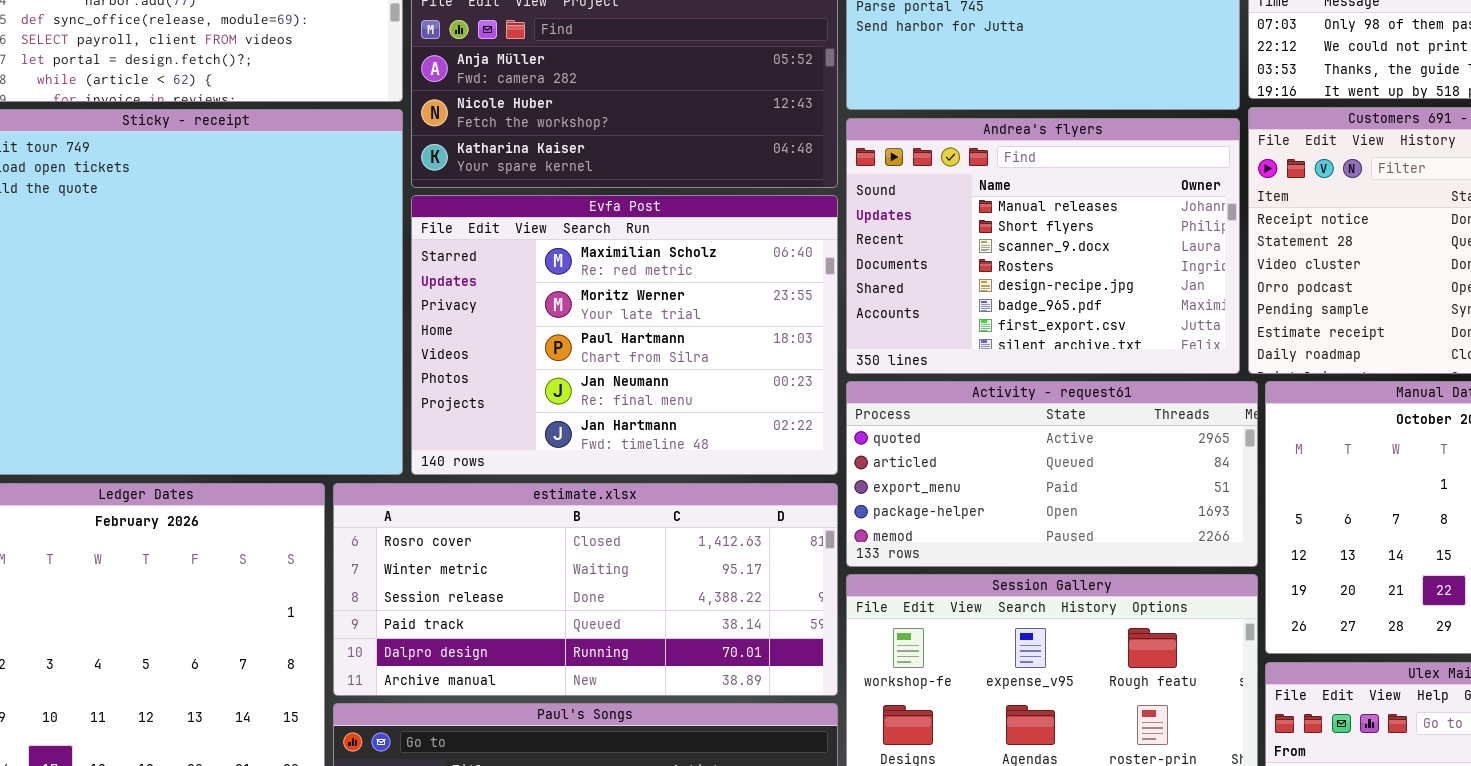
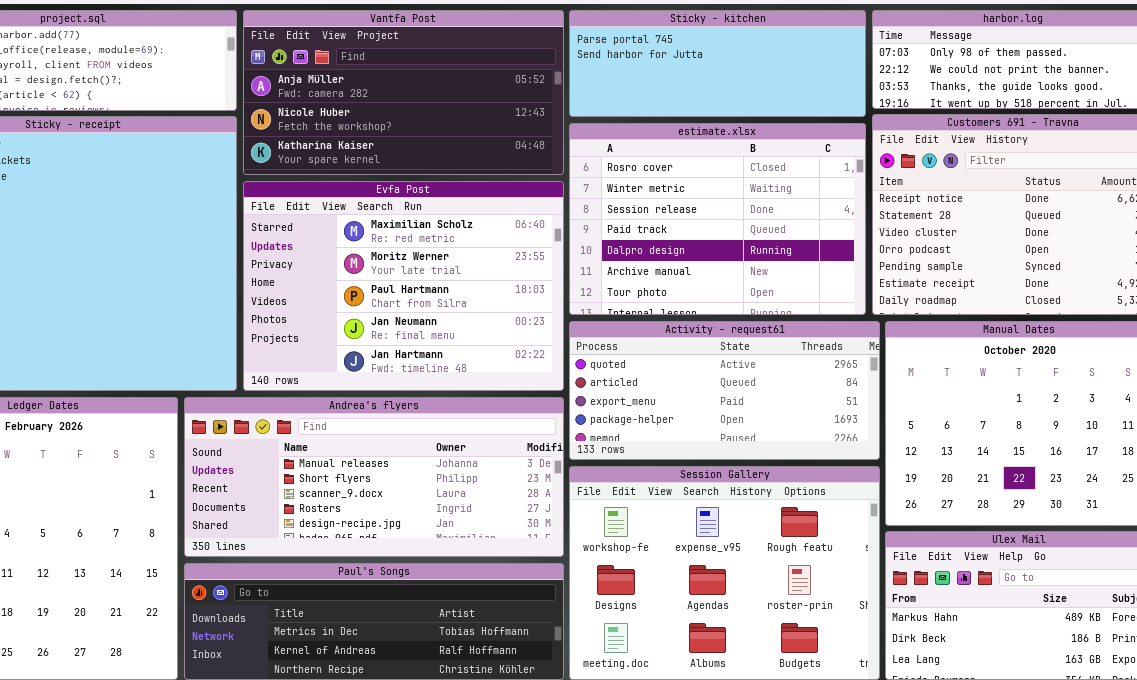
Andrea's flyers: [846,118,1240,374] -> [184,397,564,557], moved, resized
estimate.xlsx: [333,483,838,696] -> [569,123,866,315], moved, resized

